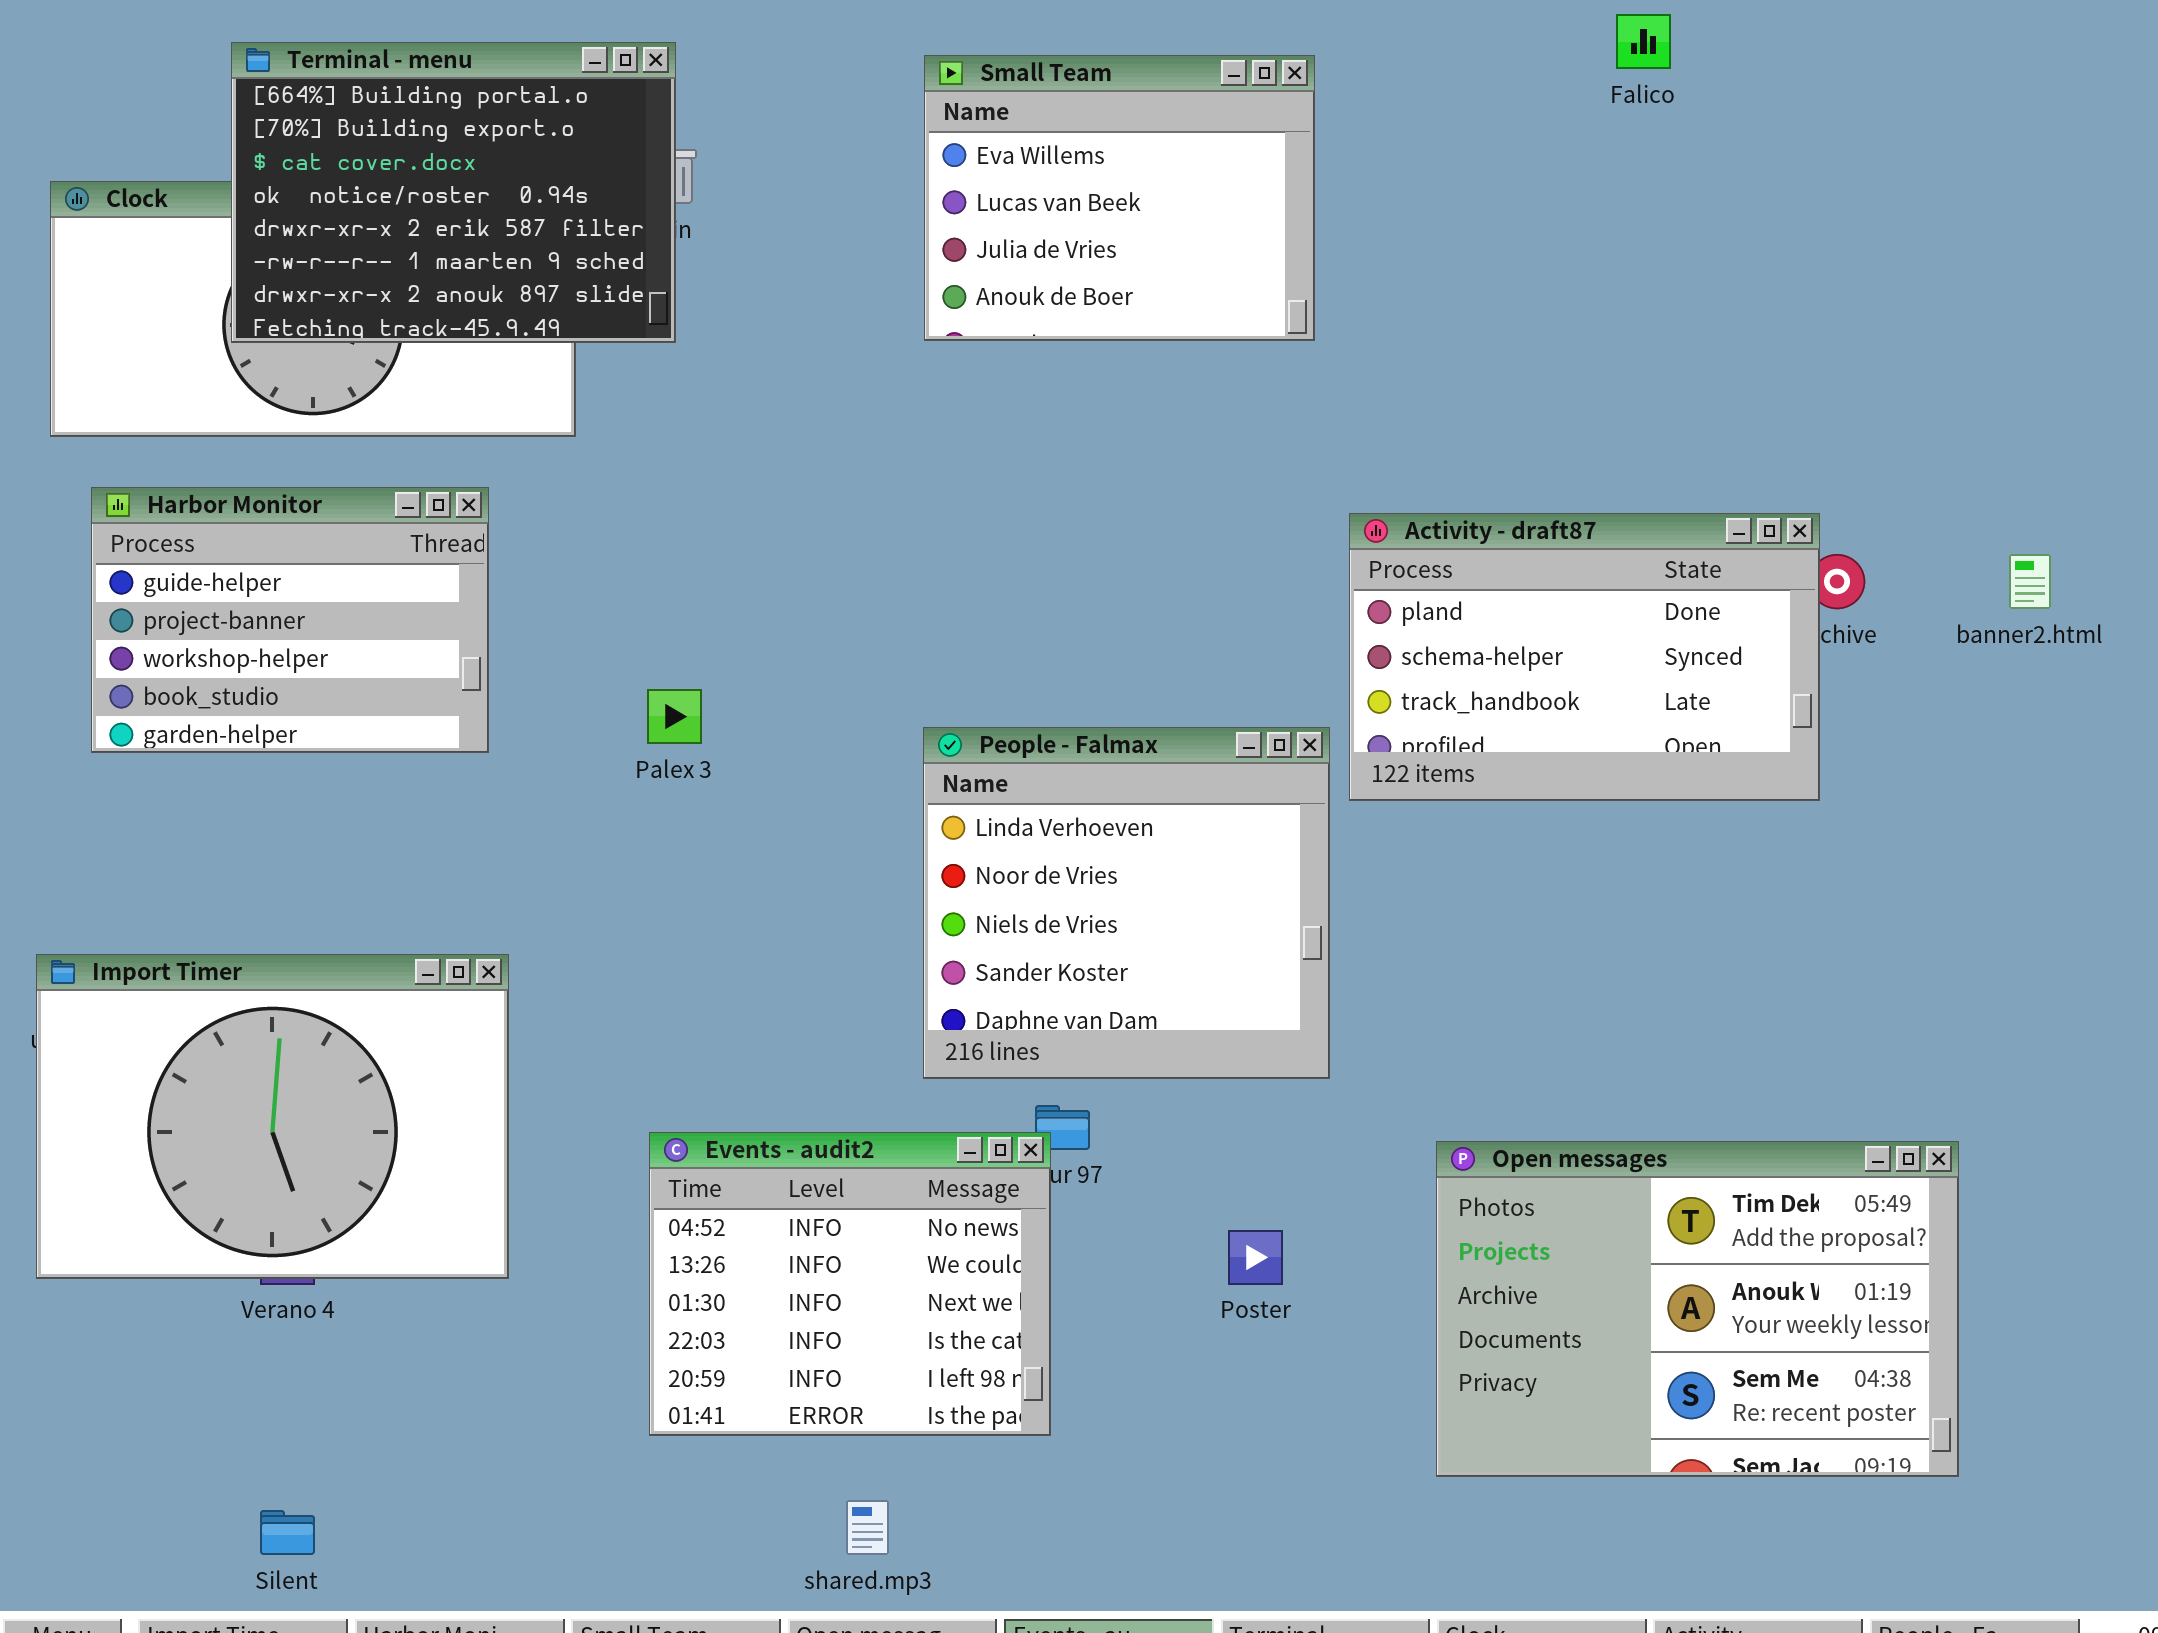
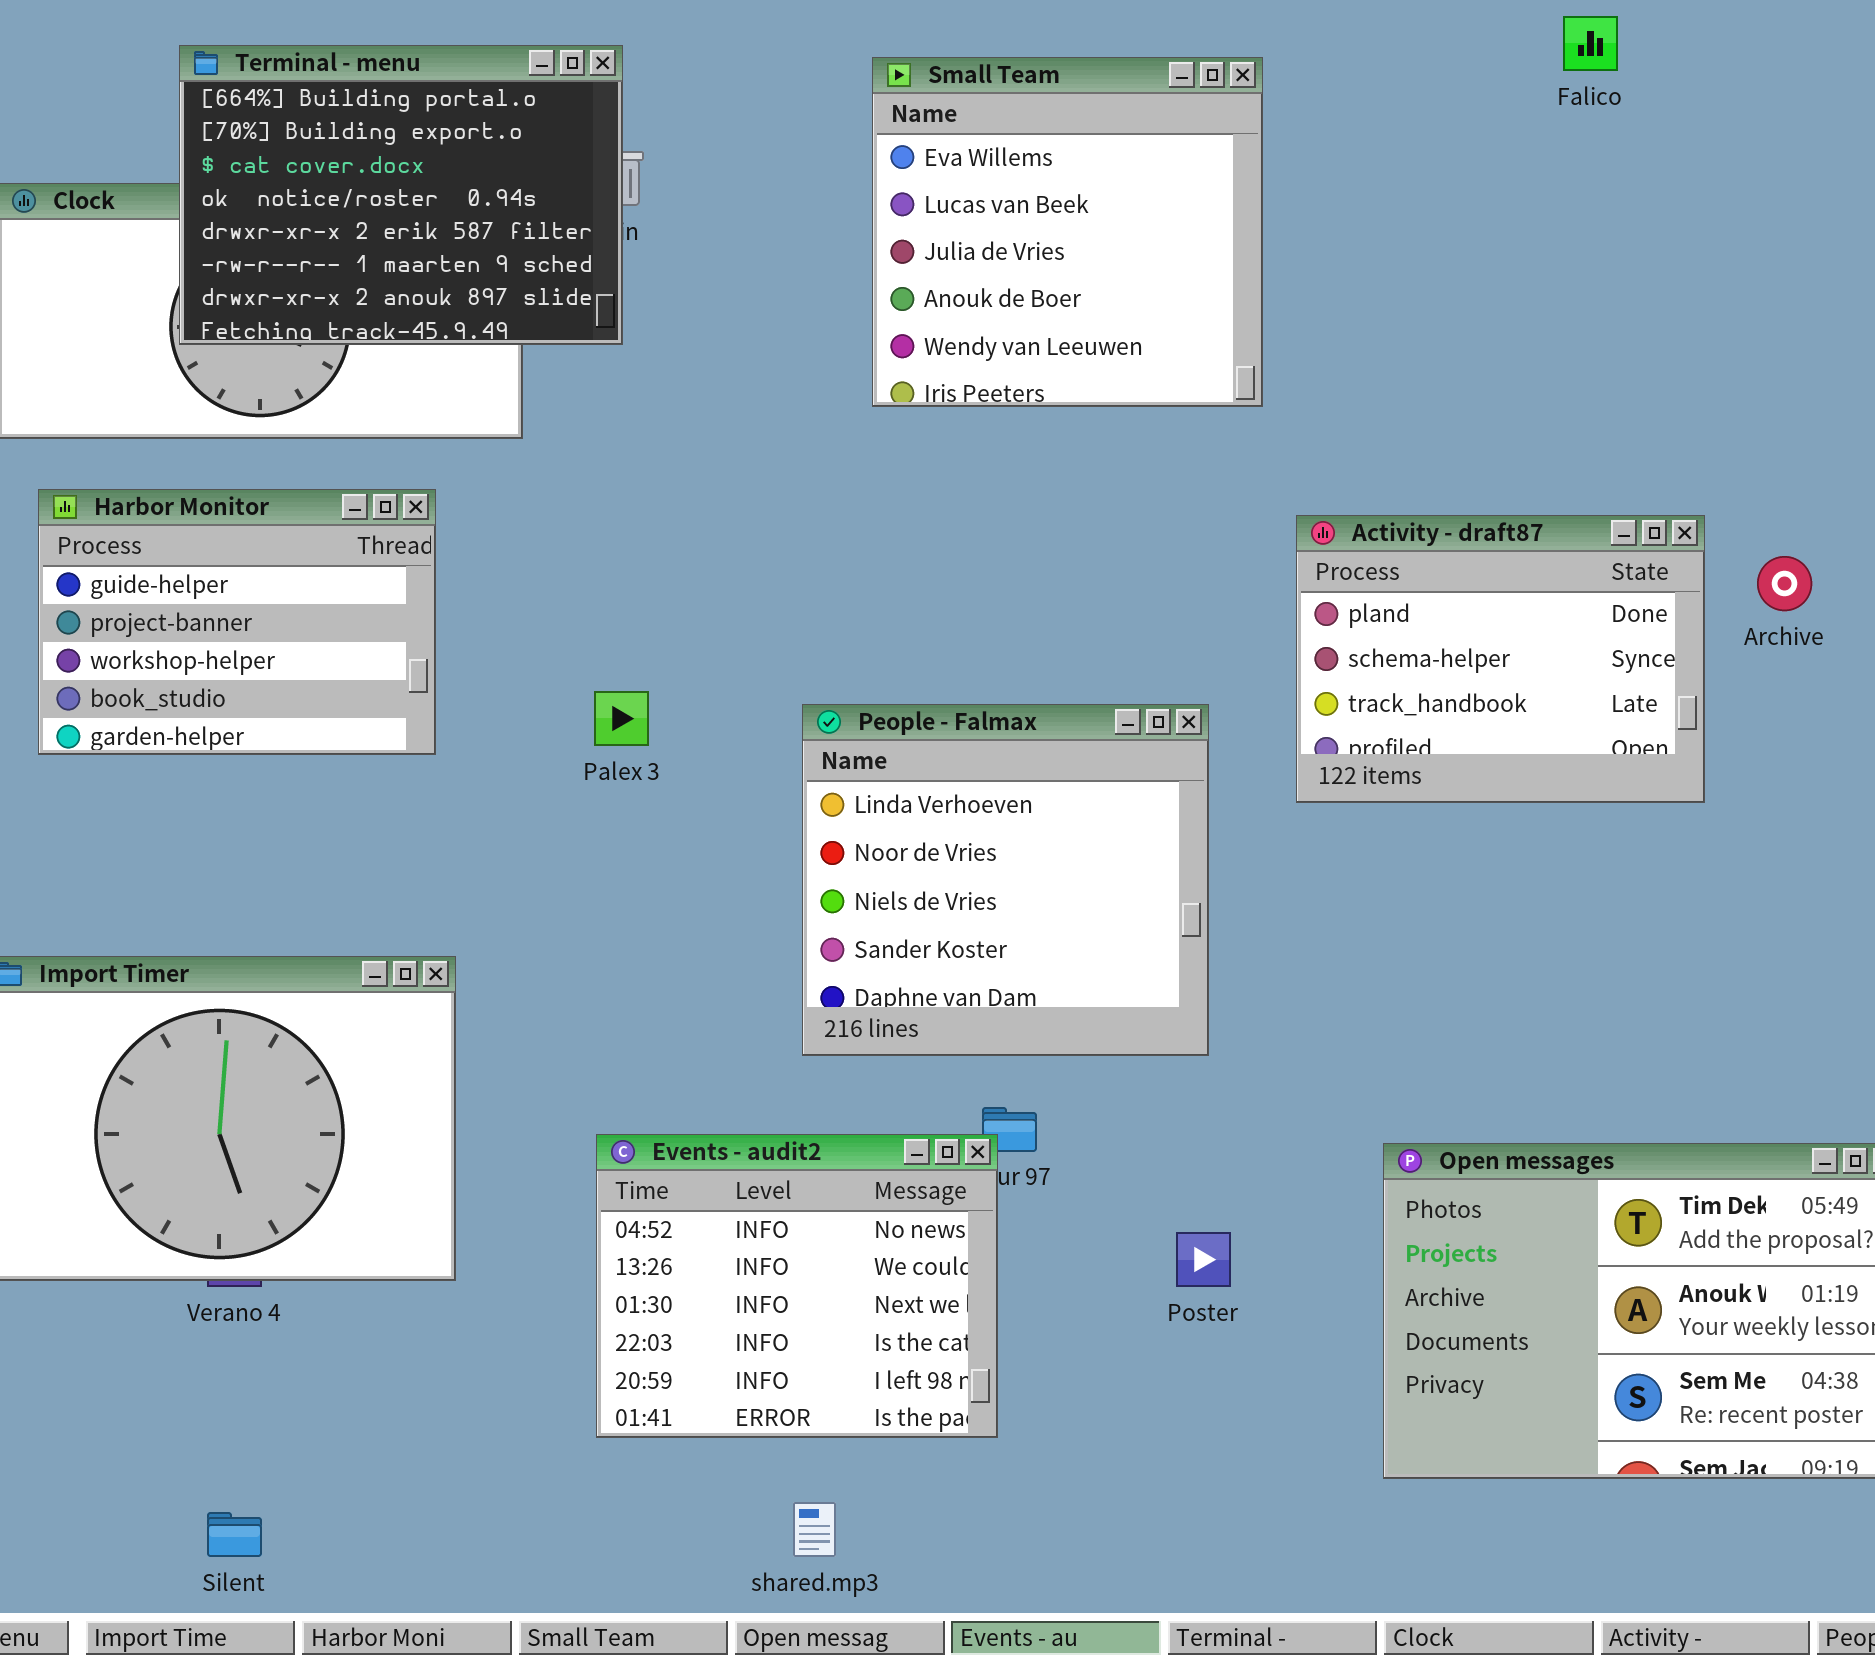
Small Team: [924,55,1315,341] -> [872,57,1263,407], resized
Activity - draft87: [1349,513,1820,801] -> [1296,515,1705,803], resized
People - Falmax: [923,727,1330,1079] -> [802,704,1209,1056], moved

